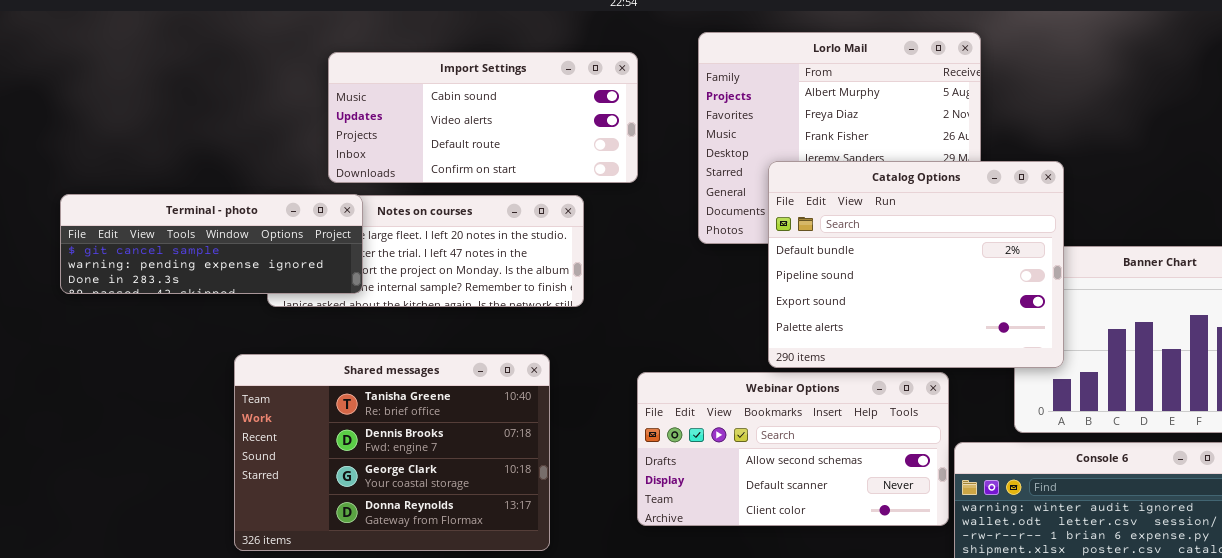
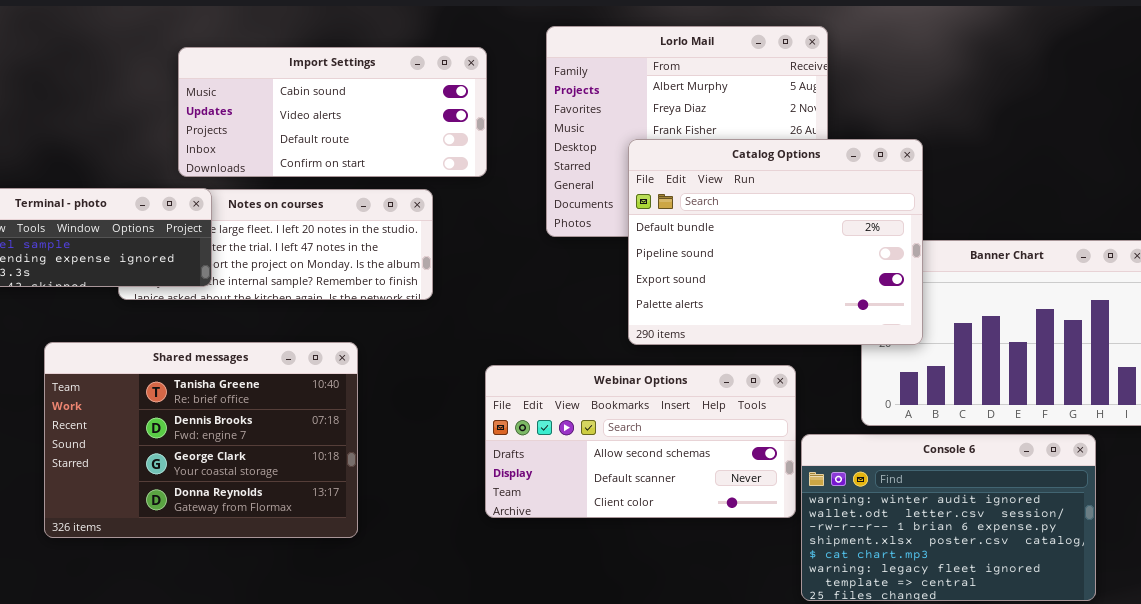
Catalog Options: [768,161,1064,368] -> [628,139,923,345], moved
Shared messages: [234,354,550,551] -> [44,342,358,538], moved

